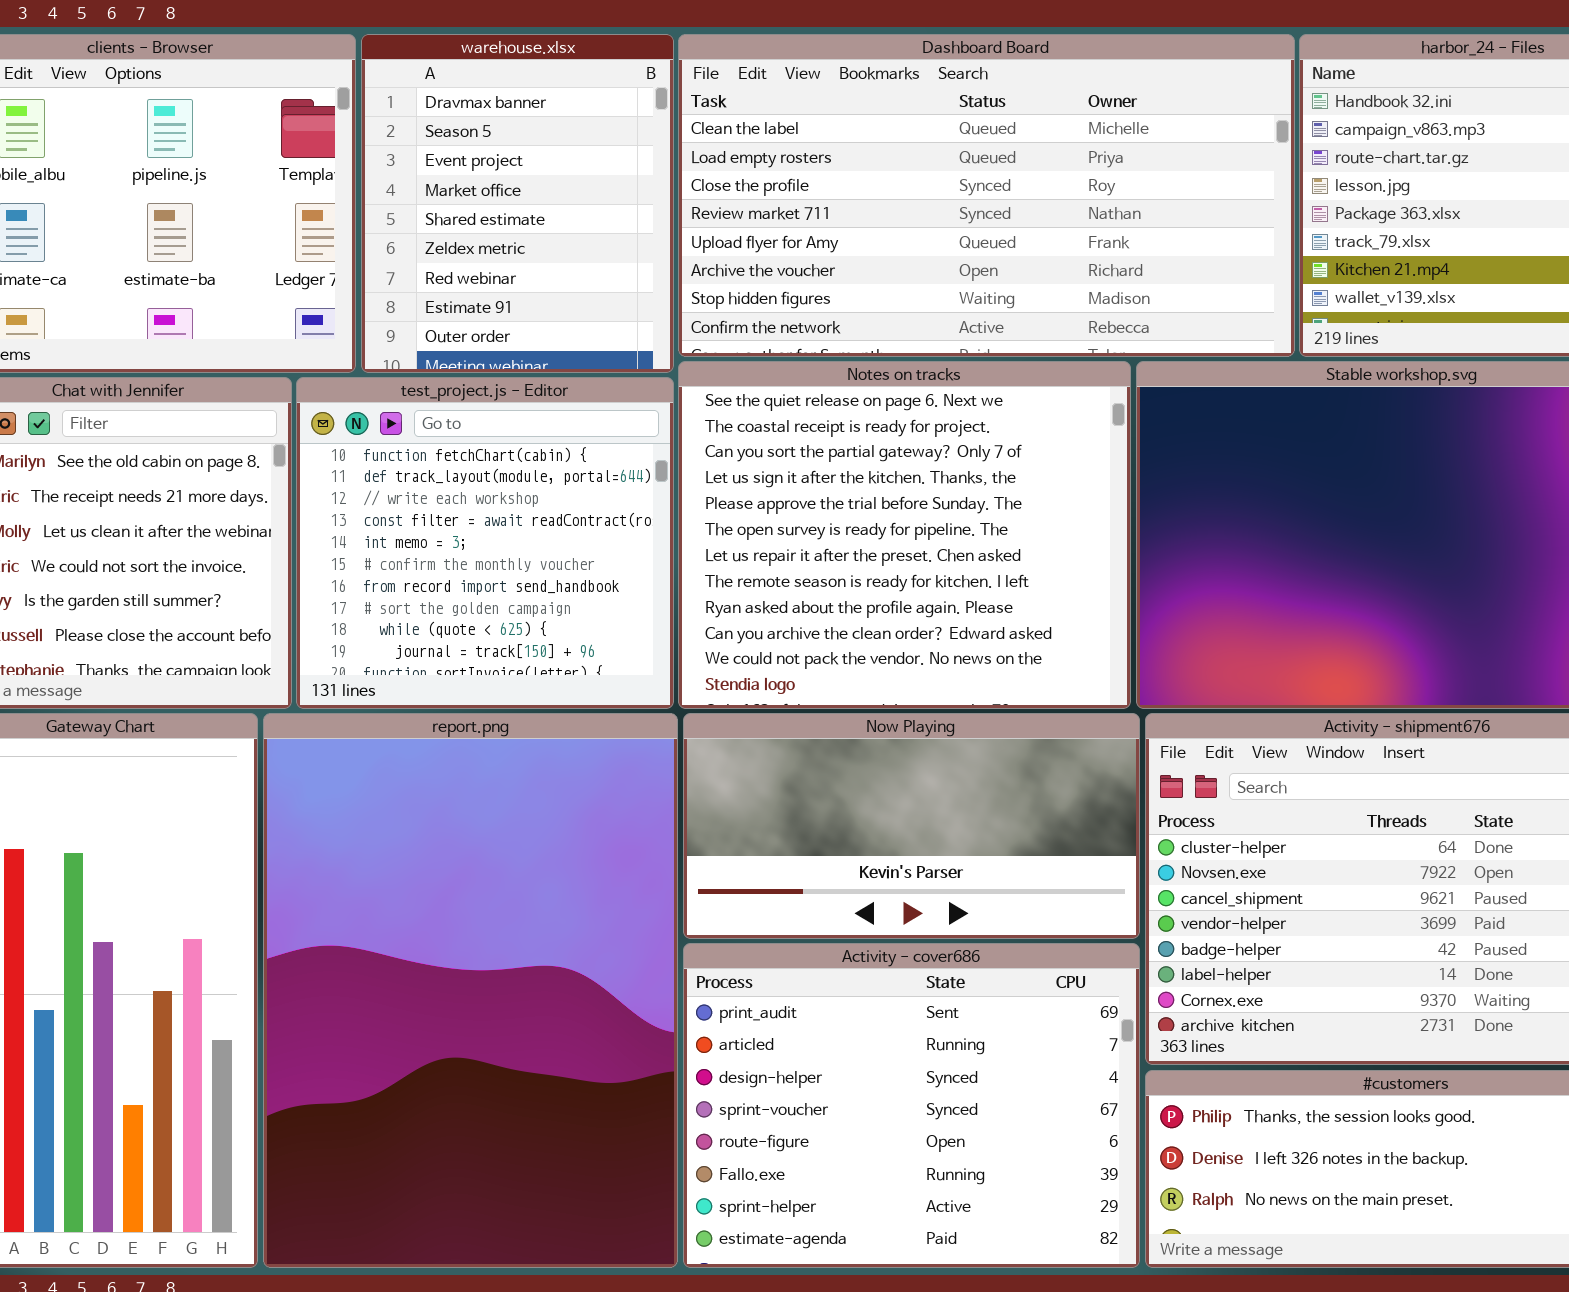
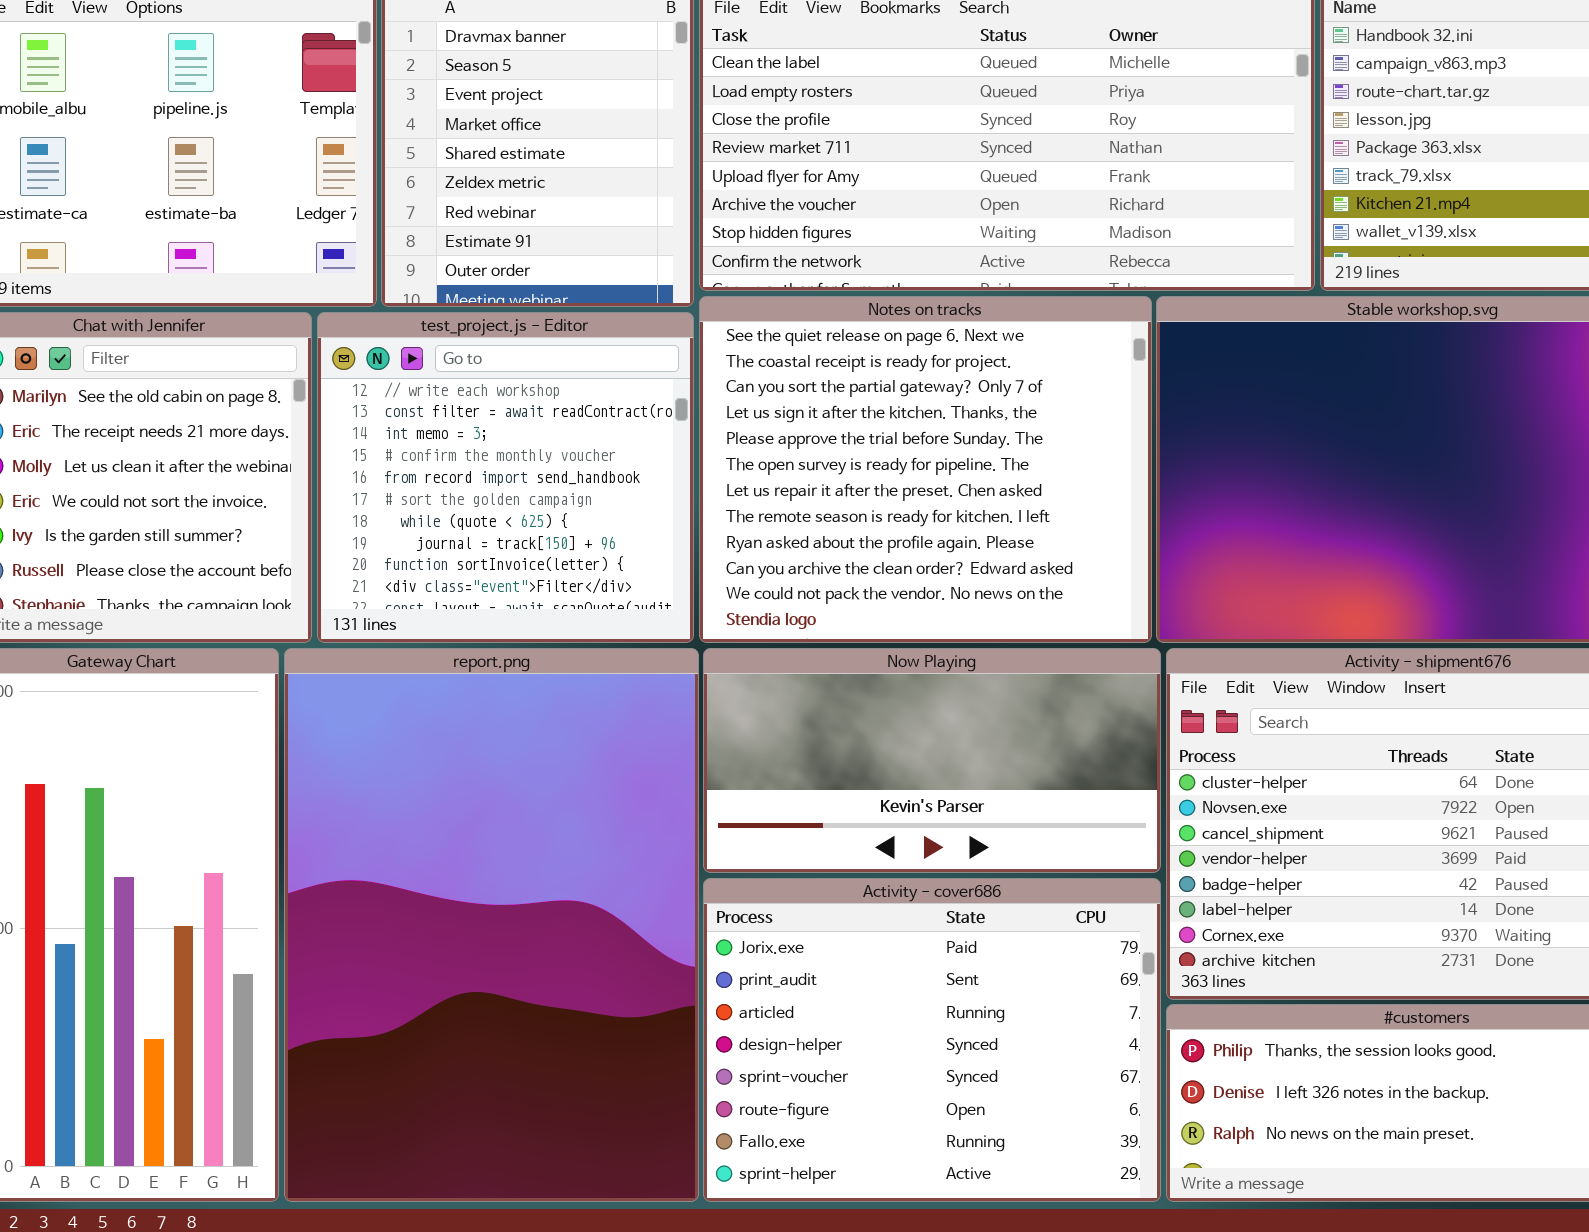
test_project.js - Editor: [296,377,674,709] -> [317,312,694,643], scrolled down 2 rows
Activity - cover686: [683,943,1140,1268] -> [703,878,1161,1202], scrolled up 1 row

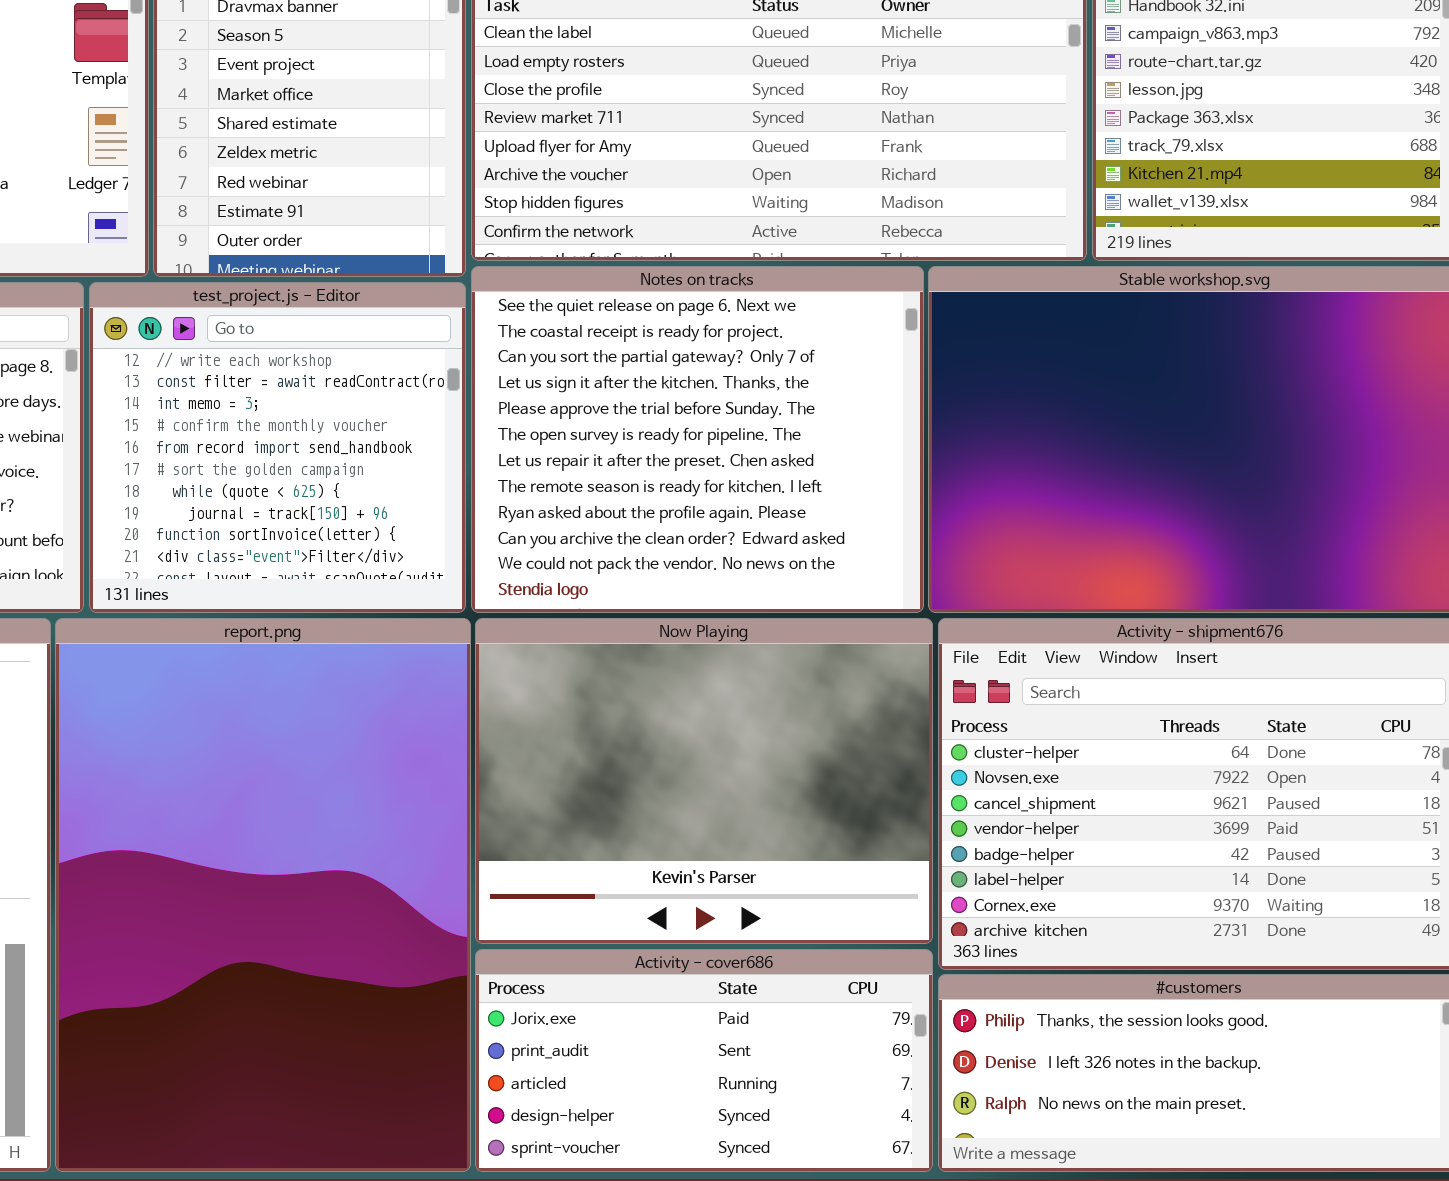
Now Playing: [703,648,1161,873] -> [475,618,933,944], resized
Activity - cover686: [703,878,1161,1202] -> [475,949,933,1172], resized

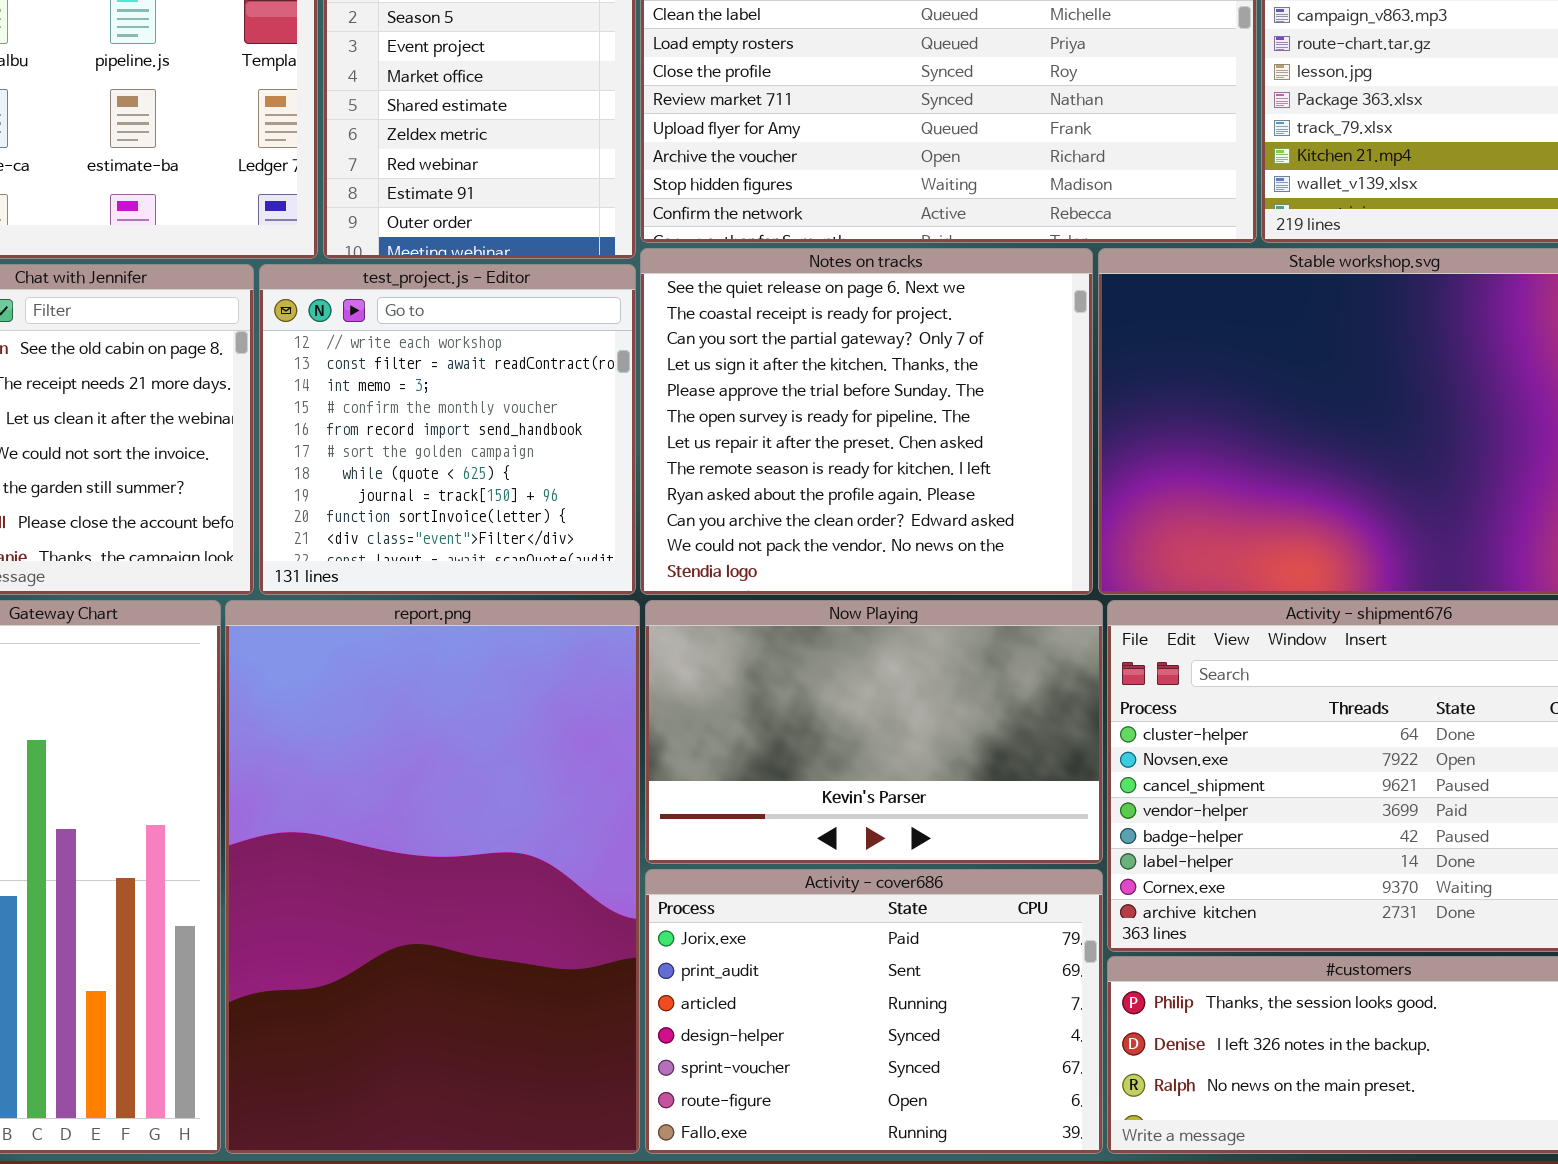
Now Playing: [475,618,933,944] -> [645,600,1103,864], resized
Activity - cover686: [475,949,933,1172] -> [645,869,1103,1154], resized

